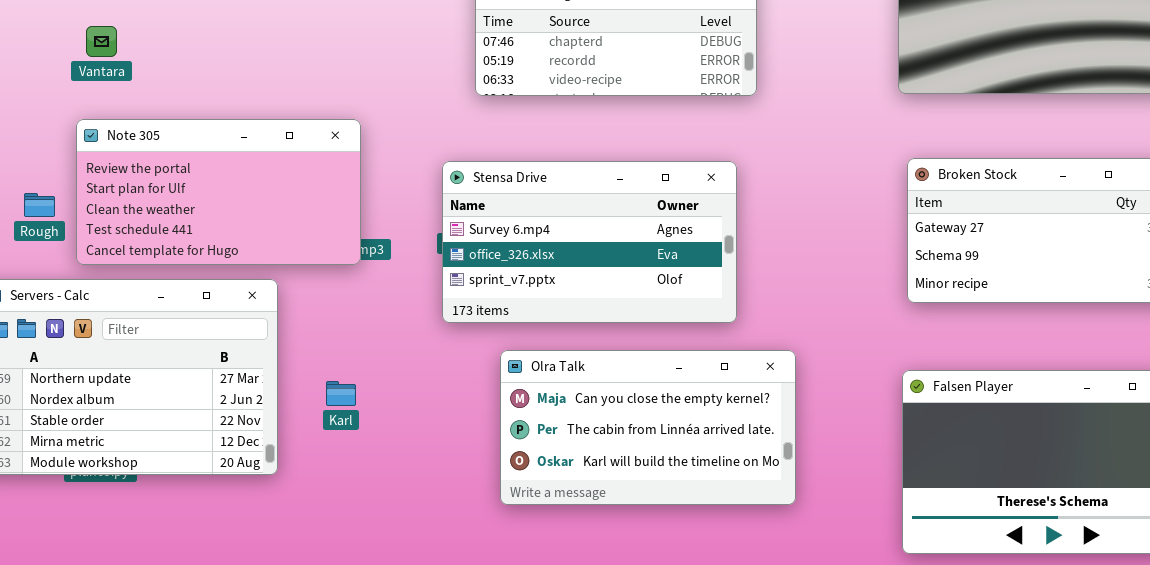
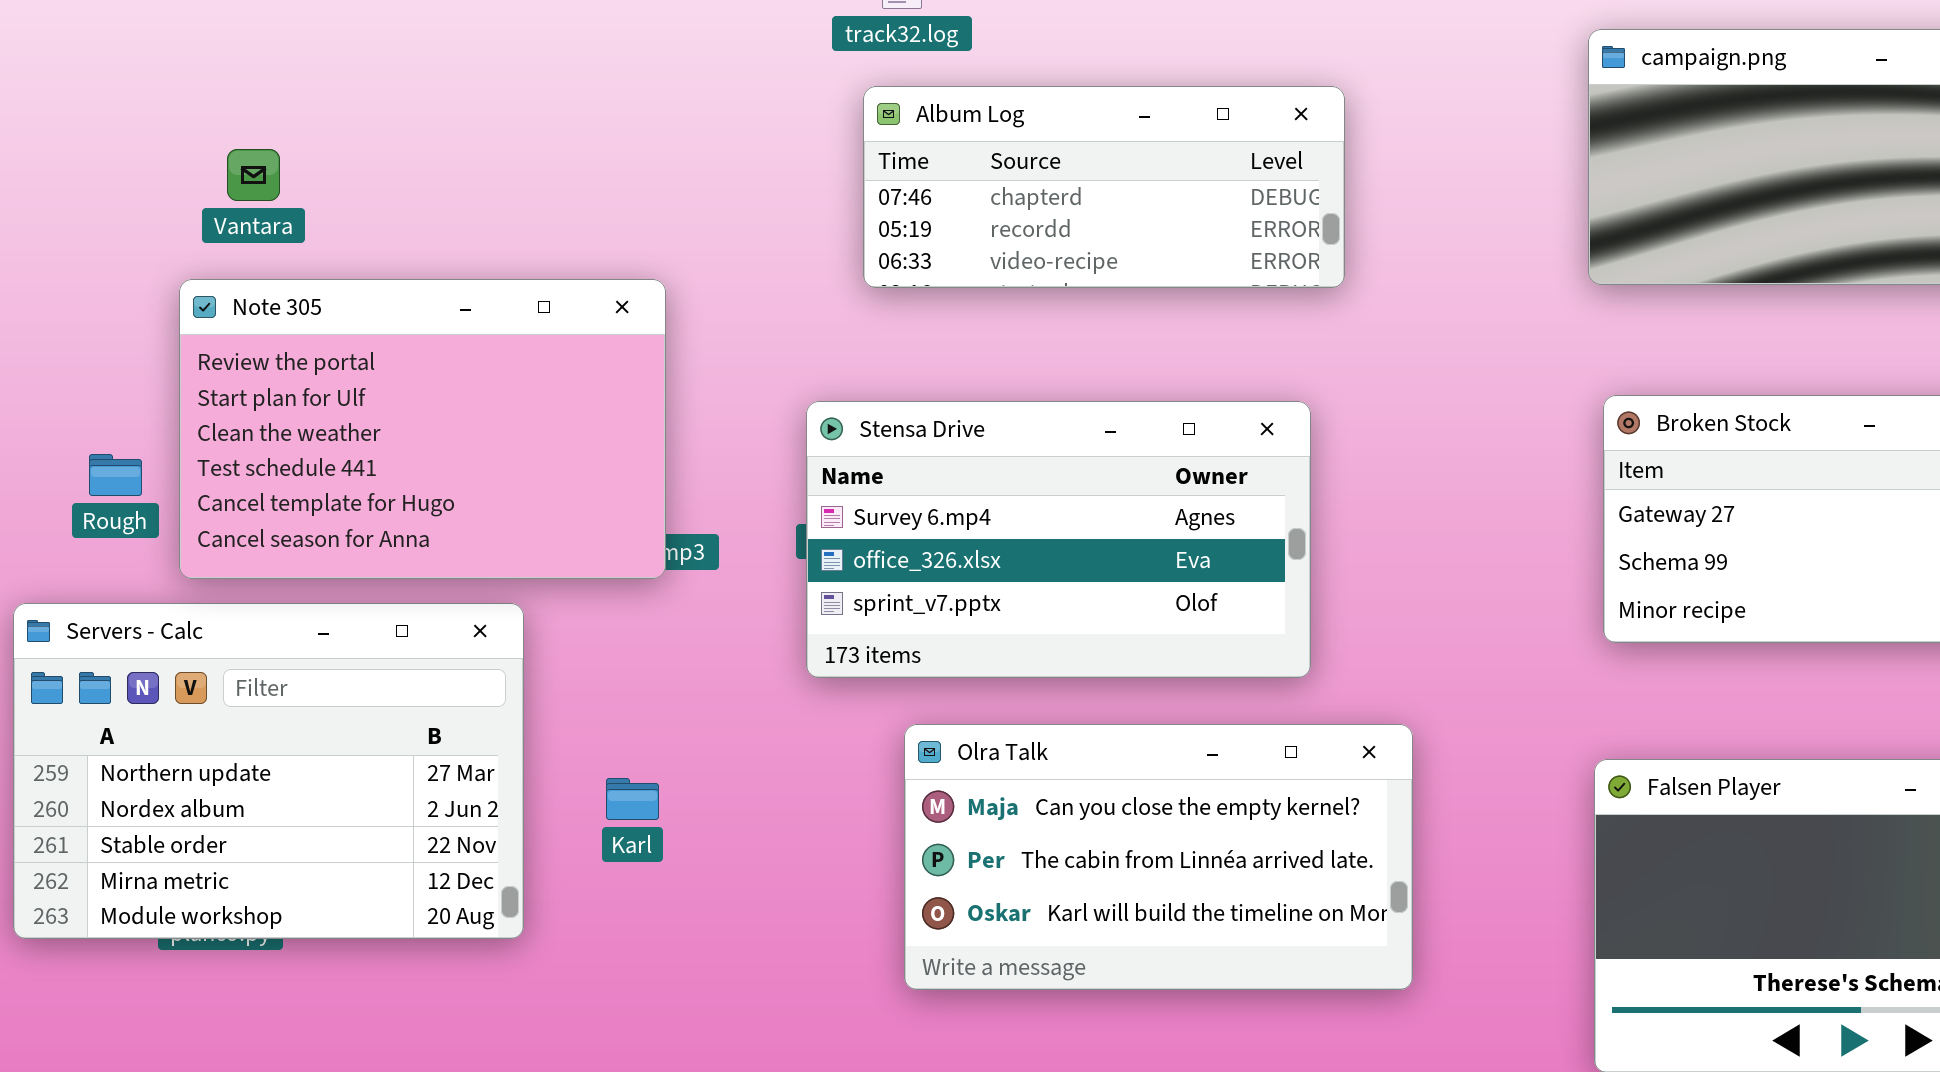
Vantara: [86,26,117,57] -> [227,149,280,201], moved
Note 305: [76,119,361,265] -> [179,279,666,579], resized

